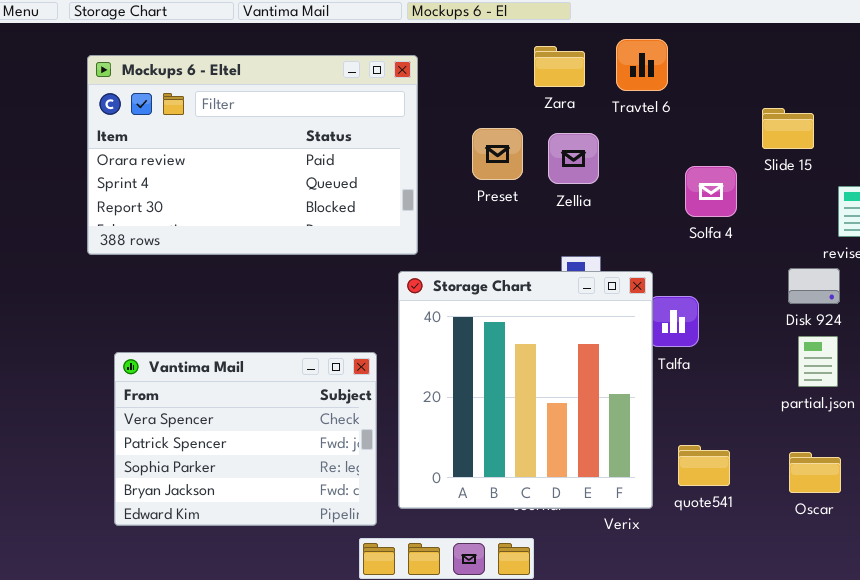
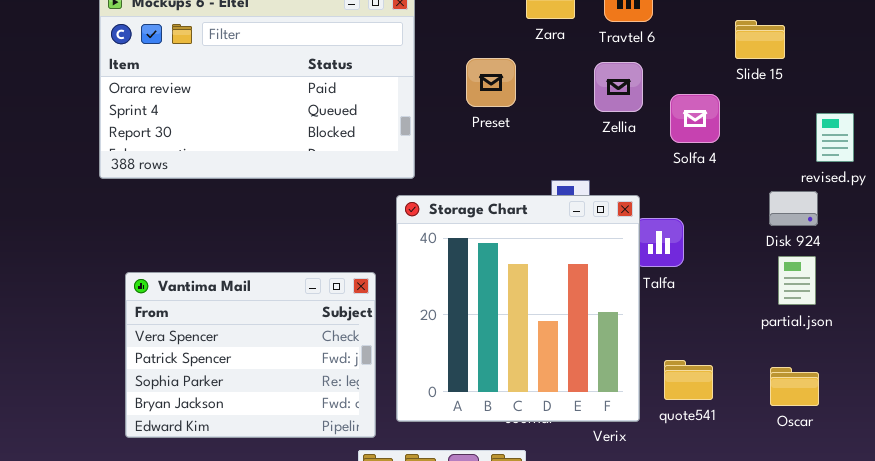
Slide 15: [762,108,814,149] -> [735,20,785,59], moved
Zellia: [548,133,599,184] -> [594,62,643,112], moved

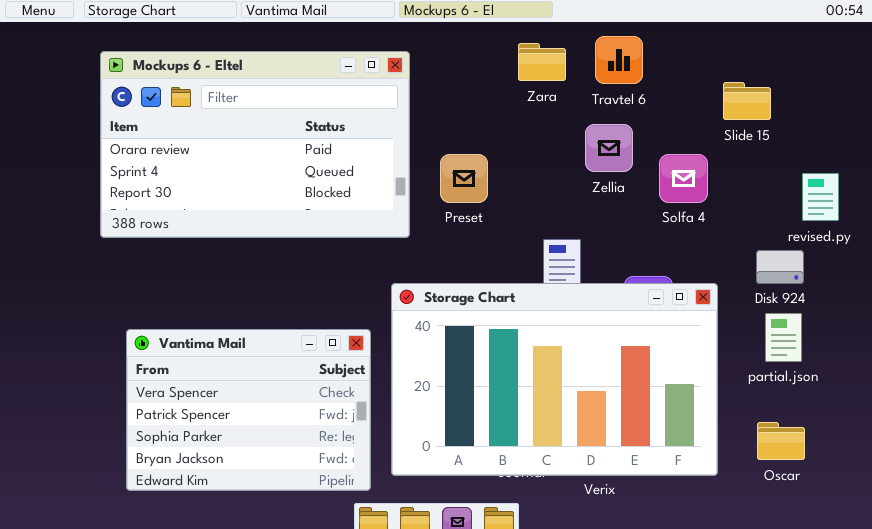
Preset: [466,58,516,107] -> [440,154,488,203], moved
Storage Chart: [396,195,640,422] -> [391,283,718,476], resized

